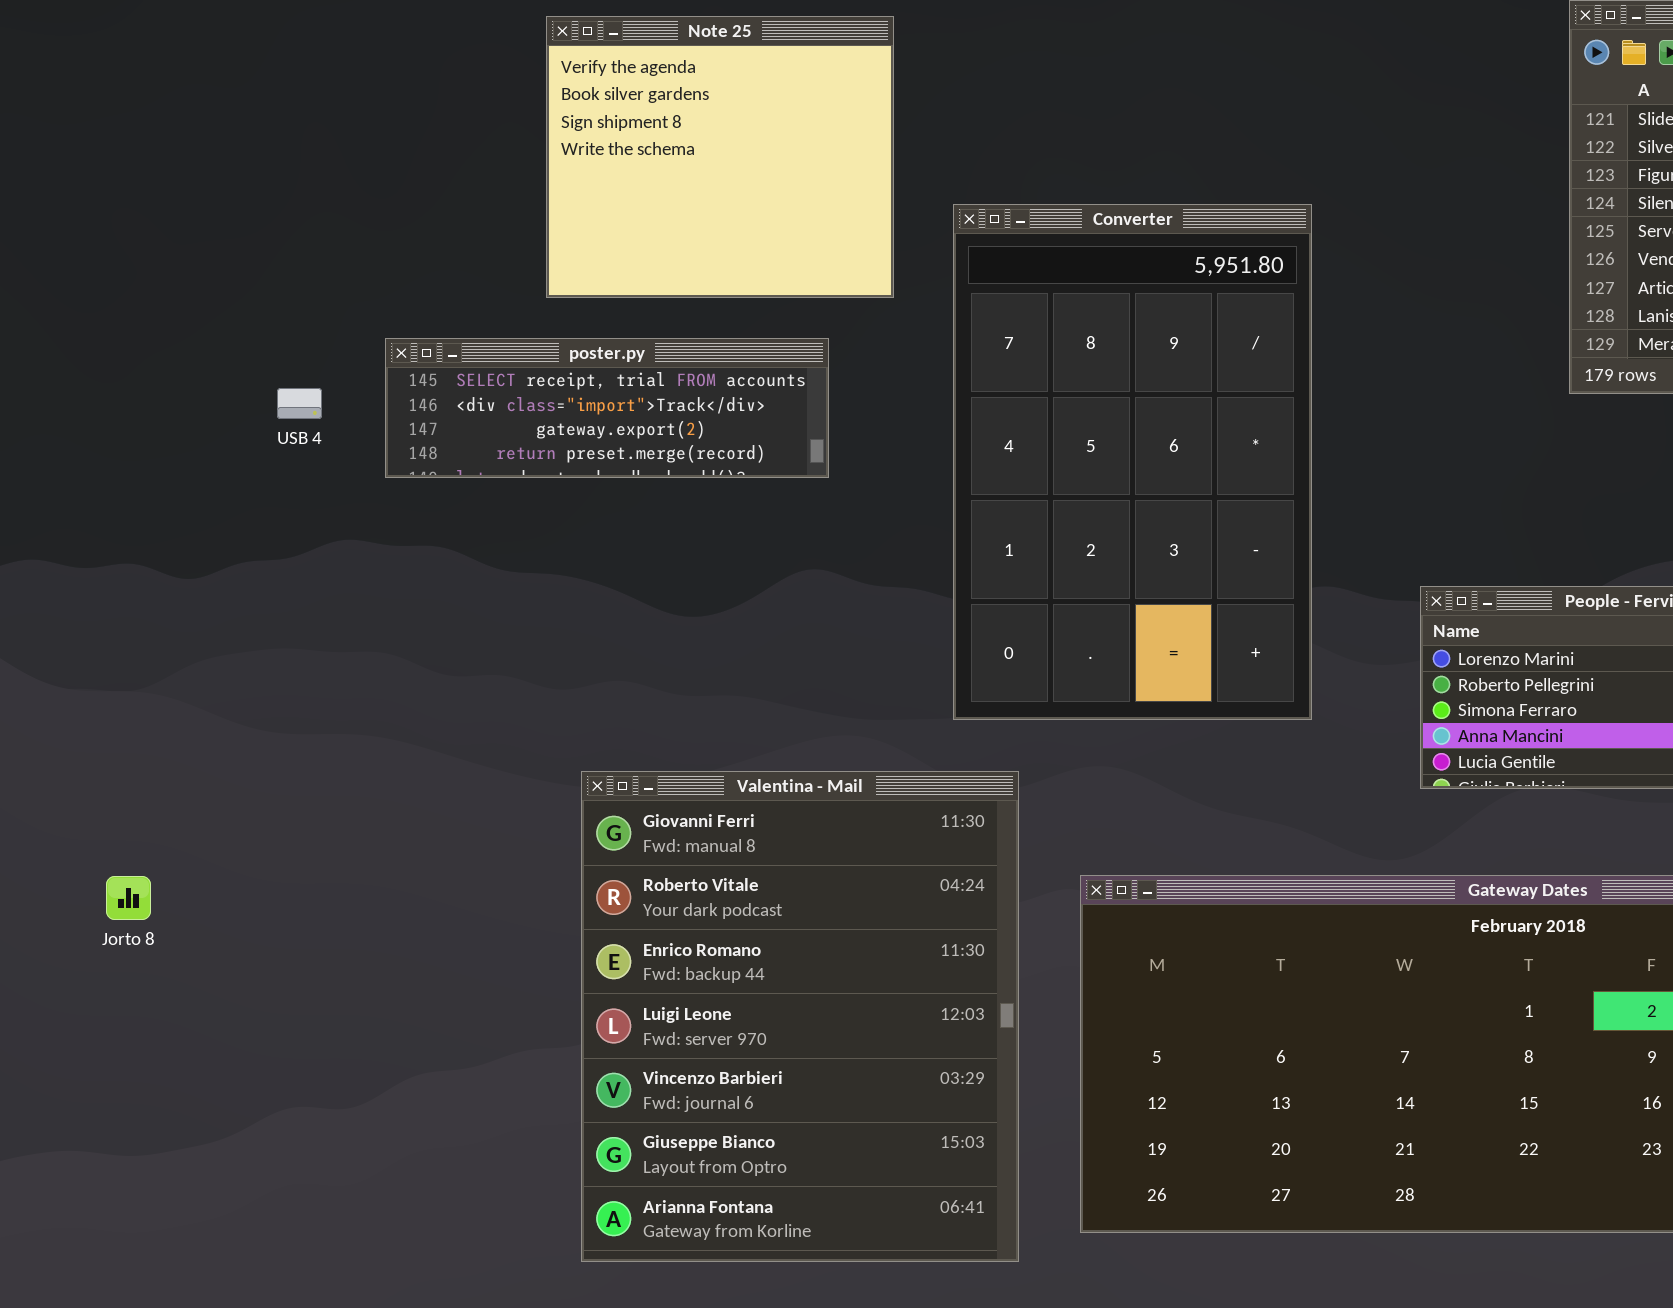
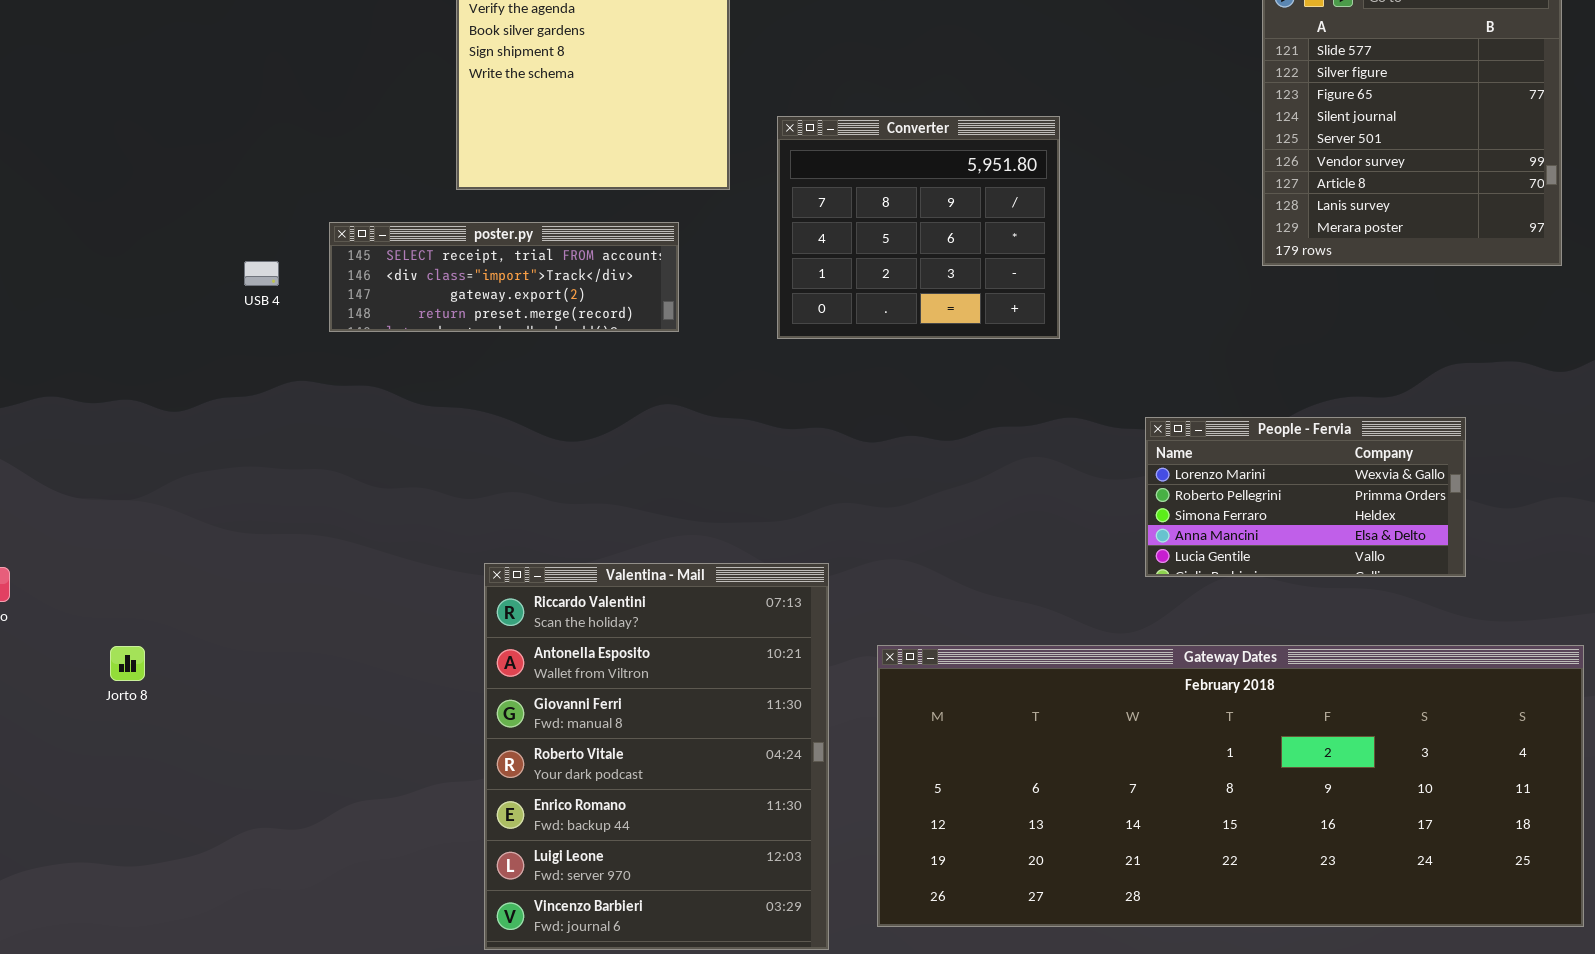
Converter: [953,204,1312,720] -> [777,116,1060,339], resized
Valentina - Mail: [581,771,1019,1262] -> [484,563,829,950], scrolled up 2 rows

